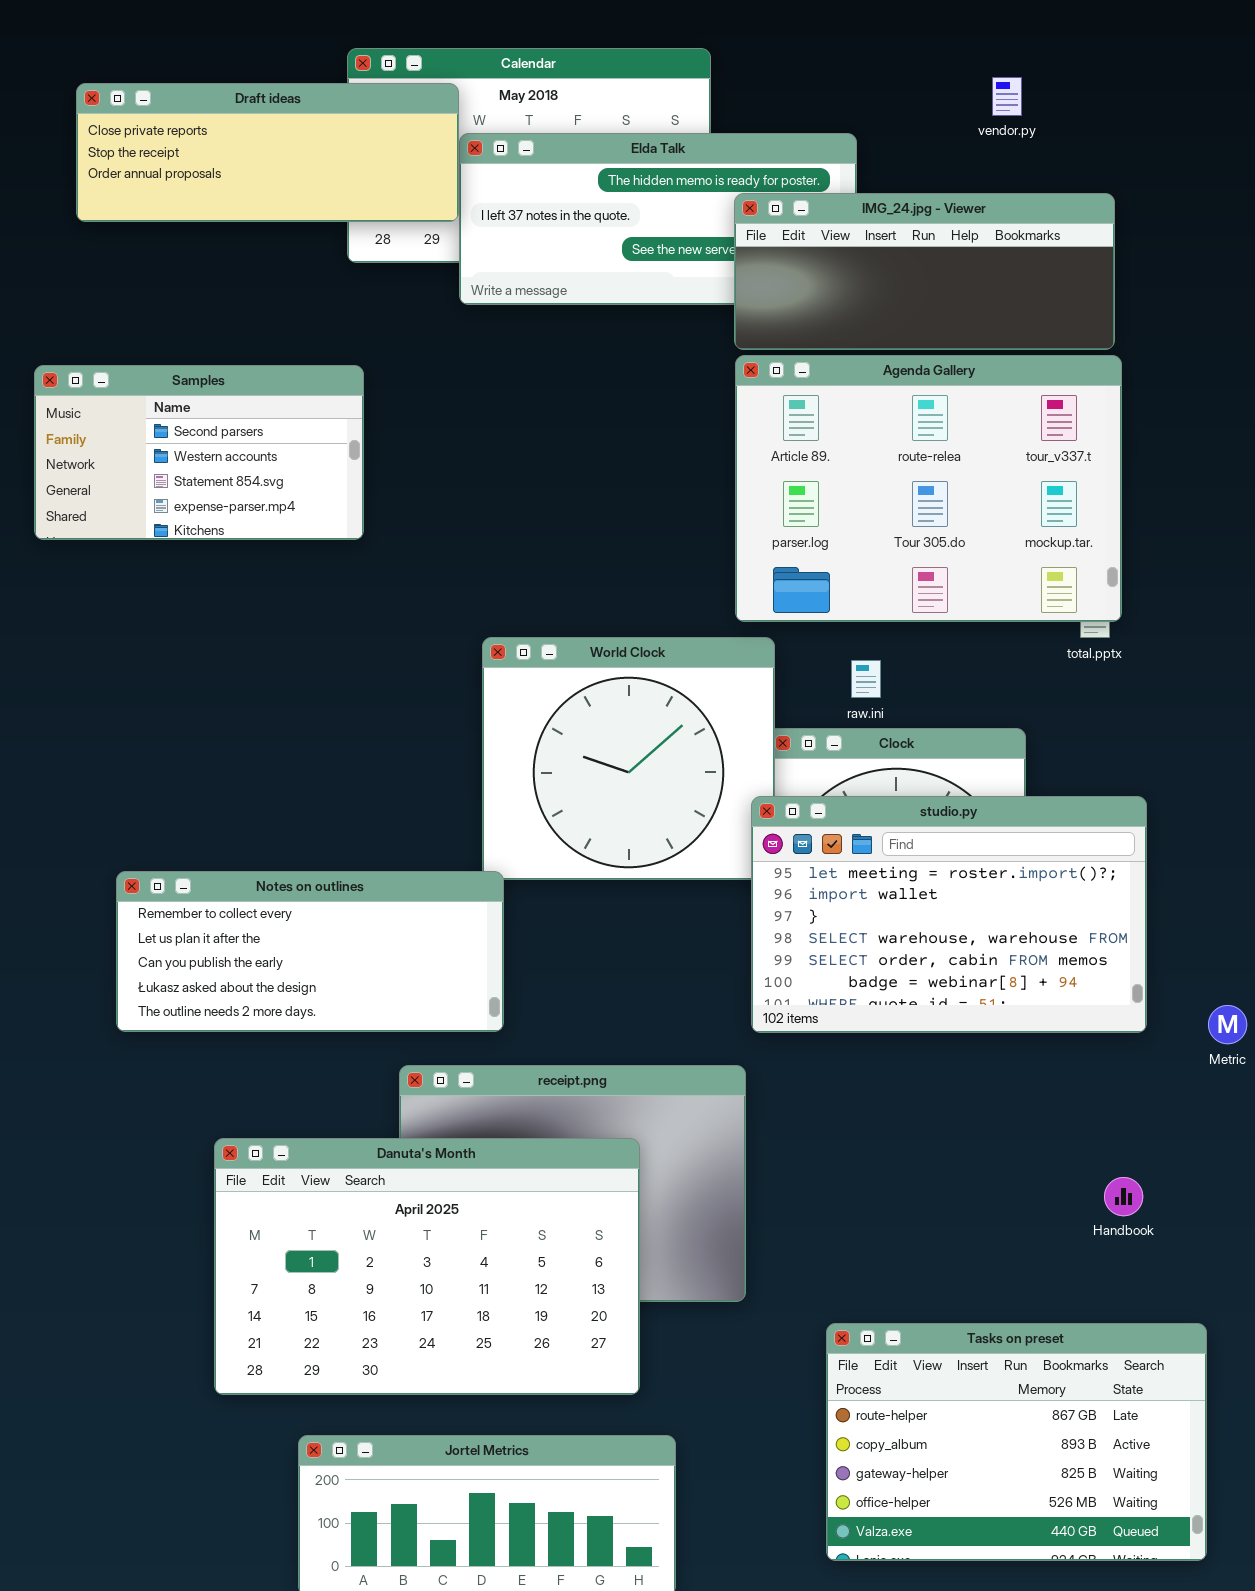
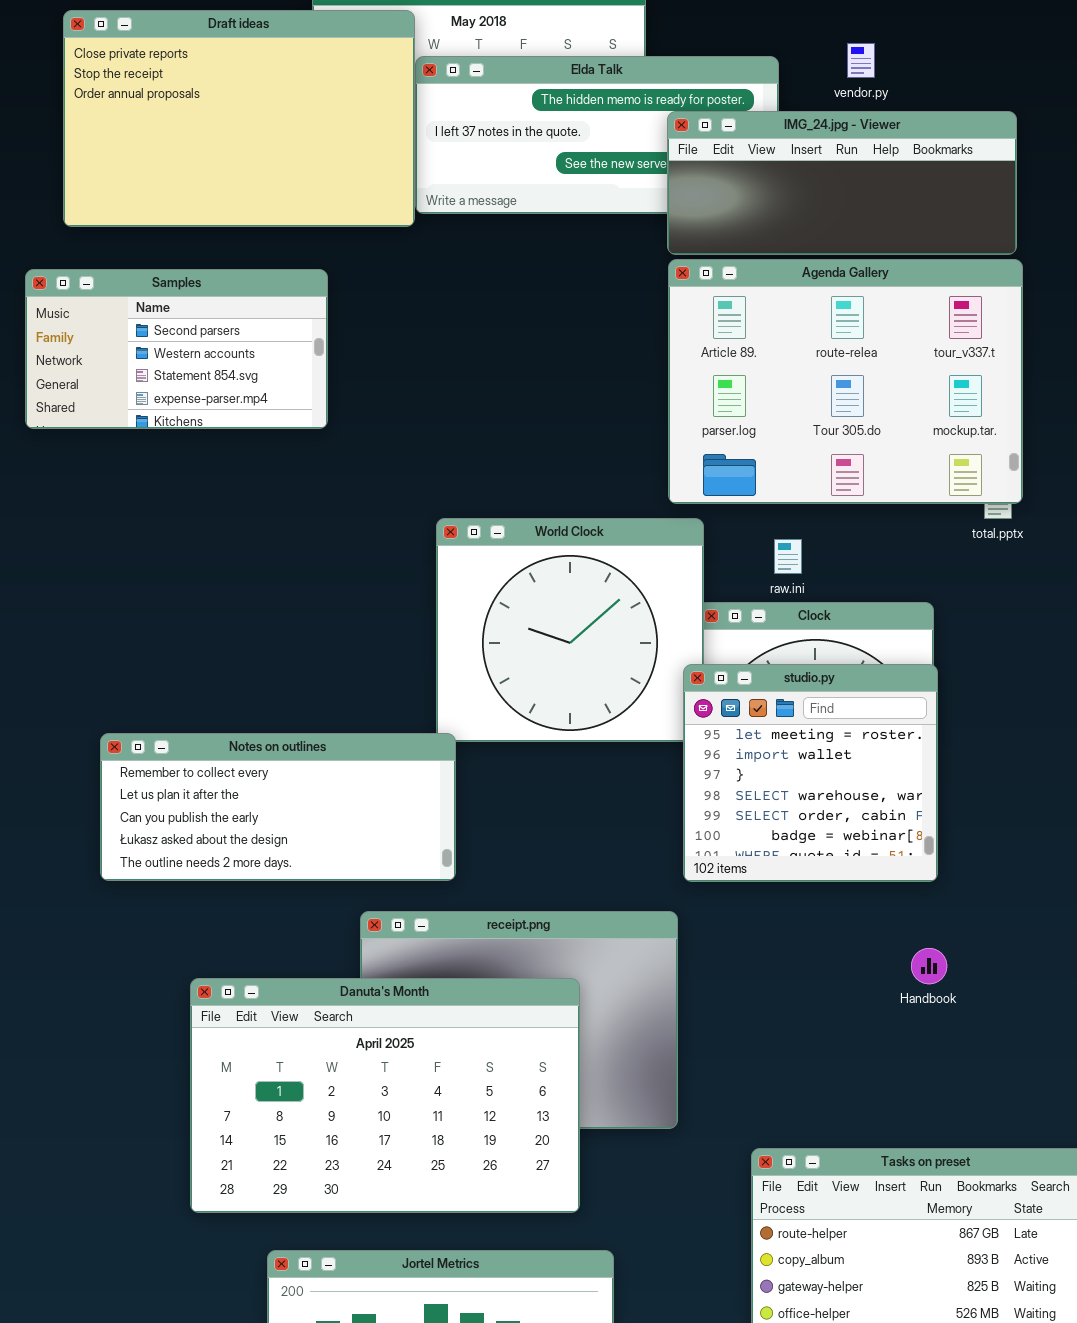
vendor.py: [992,77,1022,116] -> [847,43,875,78], moved
Draft ideas: [76,83,459,222] -> [63,10,415,227], resized
studio.py: [751,796,1147,1033] -> [683,664,938,882], resized
Handbook: [1104,1177,1143,1216] -> [911,948,947,984], moved

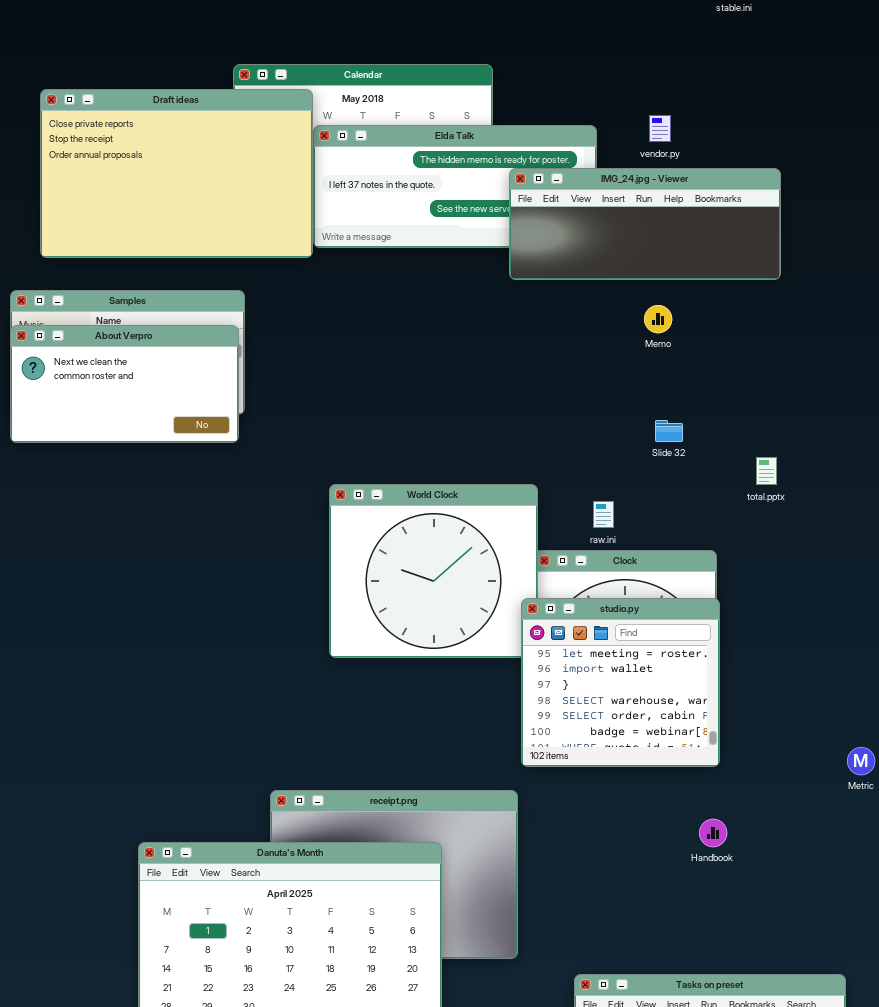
Agenda Gallery: [668,259,1023,504] -> none, closed
About Verpro: none -> [10,325,239,443], opened
Notes on outlines: [100,733,456,881] -> none, closed

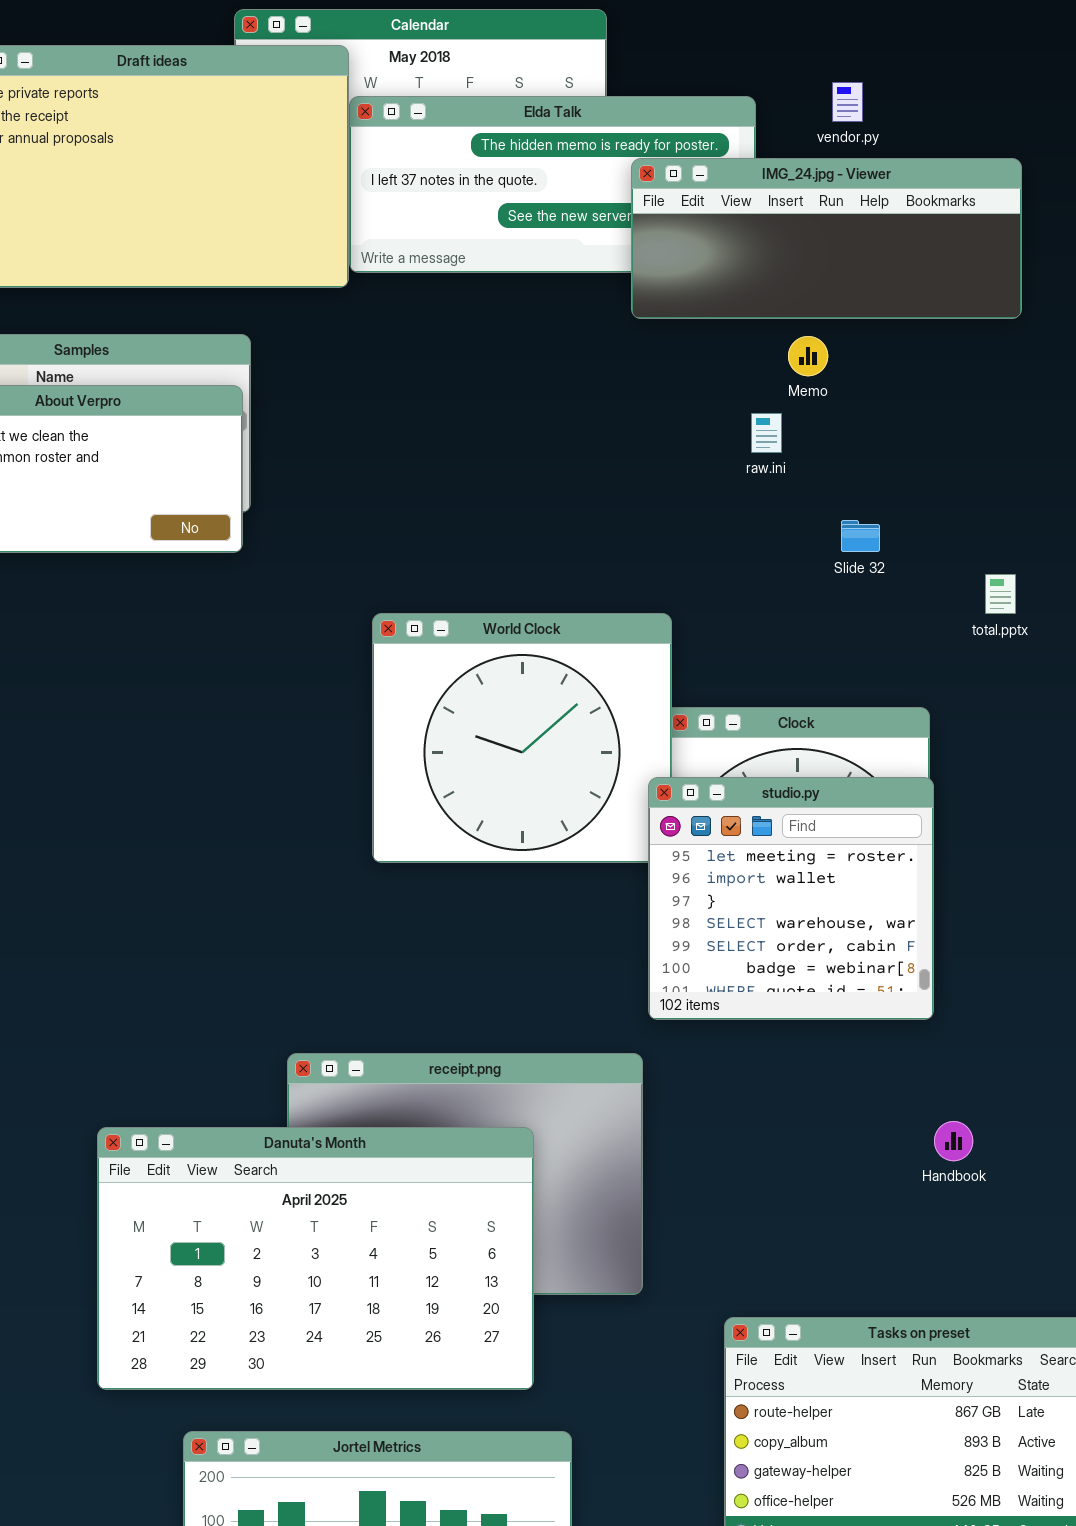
Memo: [644,305,672,333] -> [788,336,828,376], moved
raw.ini: [593,501,614,528] -> [751,413,782,453], moved
Handbook: [699,819,727,847] -> [934,1121,973,1161], moved

